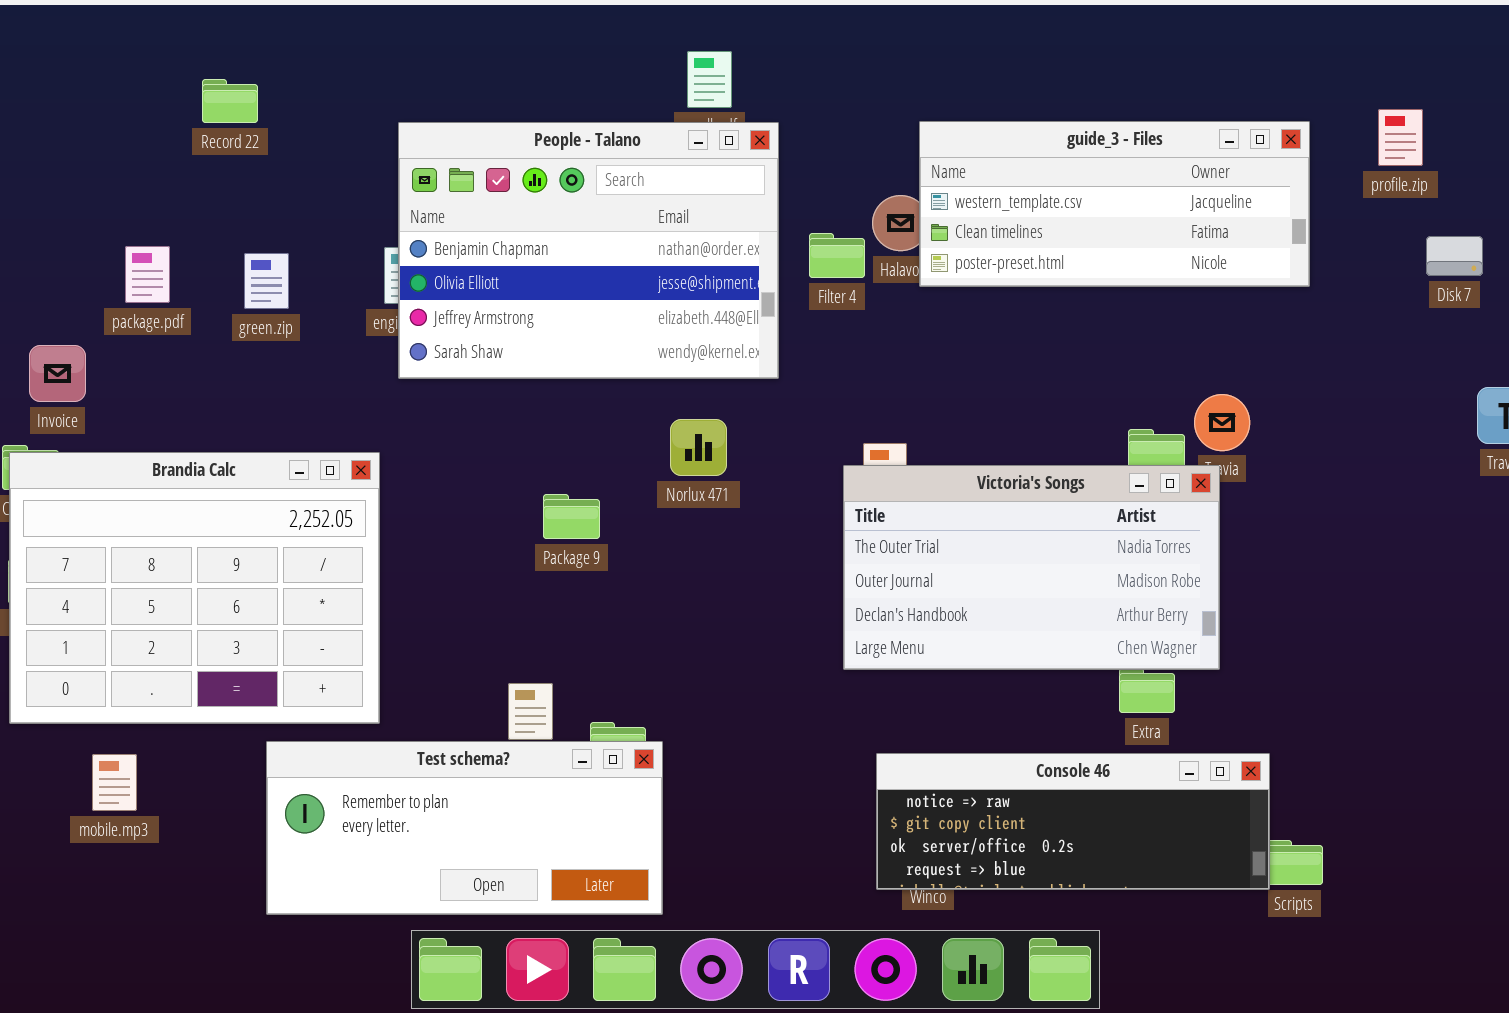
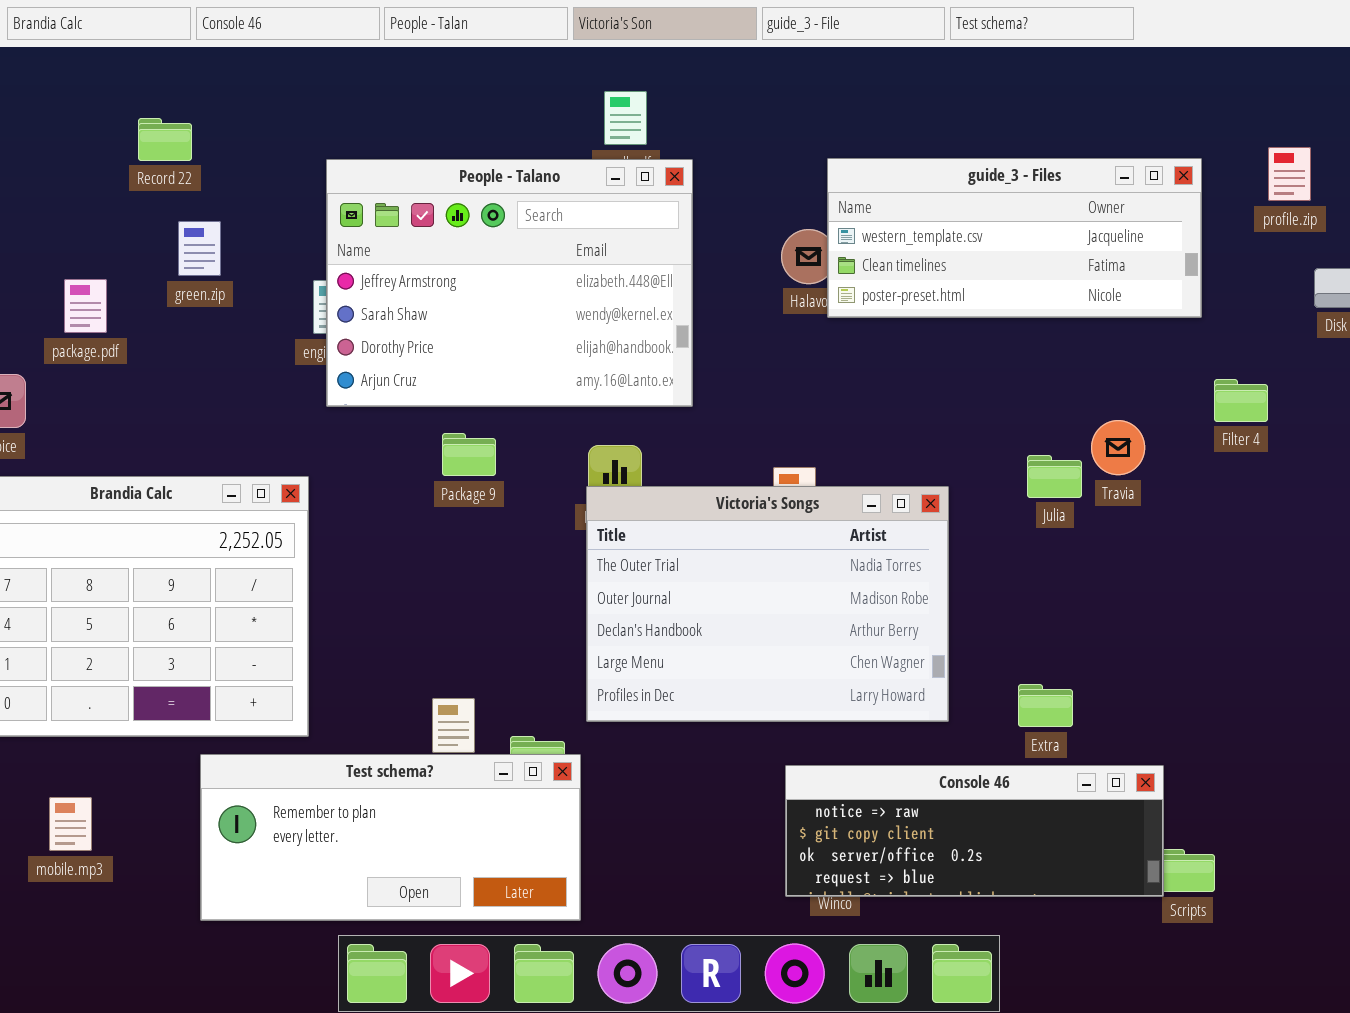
People - Talano: [398,122,779,379] -> [326,159,693,407], scrolled down 2 rows
Filter 4: [809,233,865,278] -> [1214,379,1268,422], moved
green.zip: [244,253,289,309] -> [178,221,221,276], moved
Victoria's Songs: [843,465,1220,670] -> [586,486,949,722], moved, resized
Package 9: [543,494,600,539] -> [442,433,496,476], moved
mobile.mp3: [92,754,137,811] -> [49,797,92,851], moved

